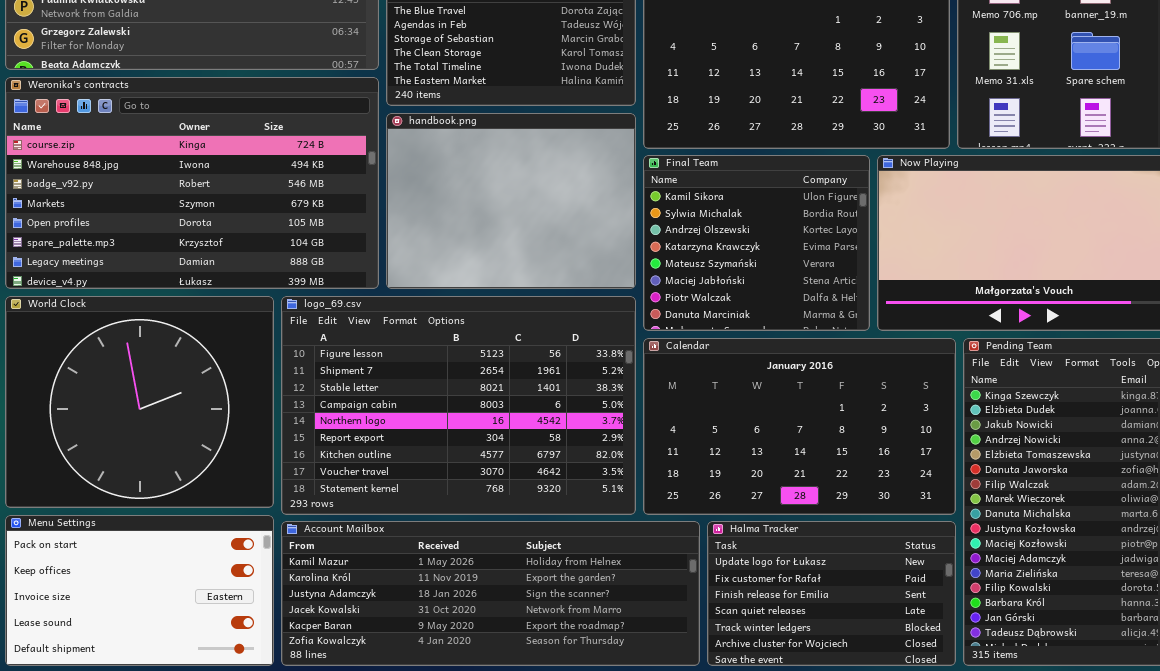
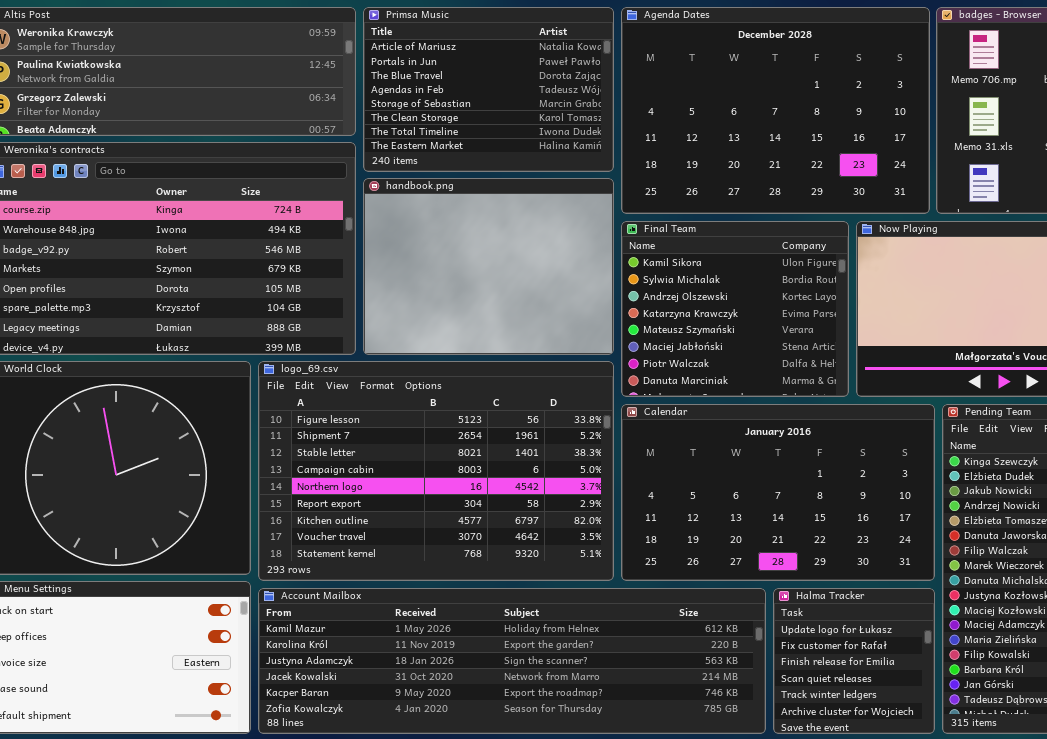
Account Mailbox: [281,521,700,666] -> [258,588,766,734], resized
Halma Tracker: [707,521,956,666] -> [773,588,935,734], resized

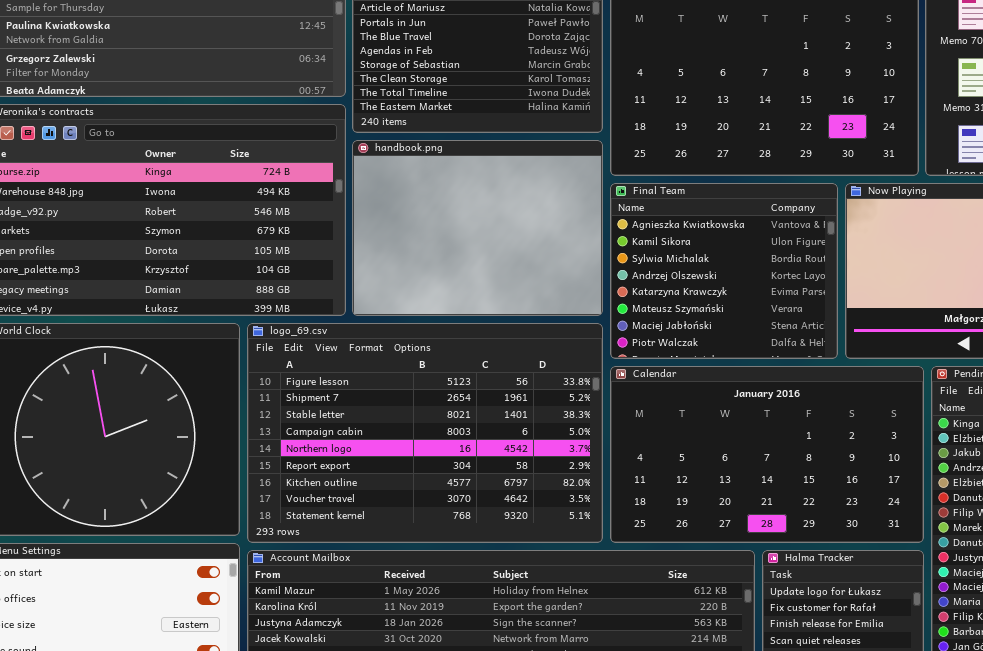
Final Team: [621,221,849,397] -> [610,183,838,359], scrolled up 1 row

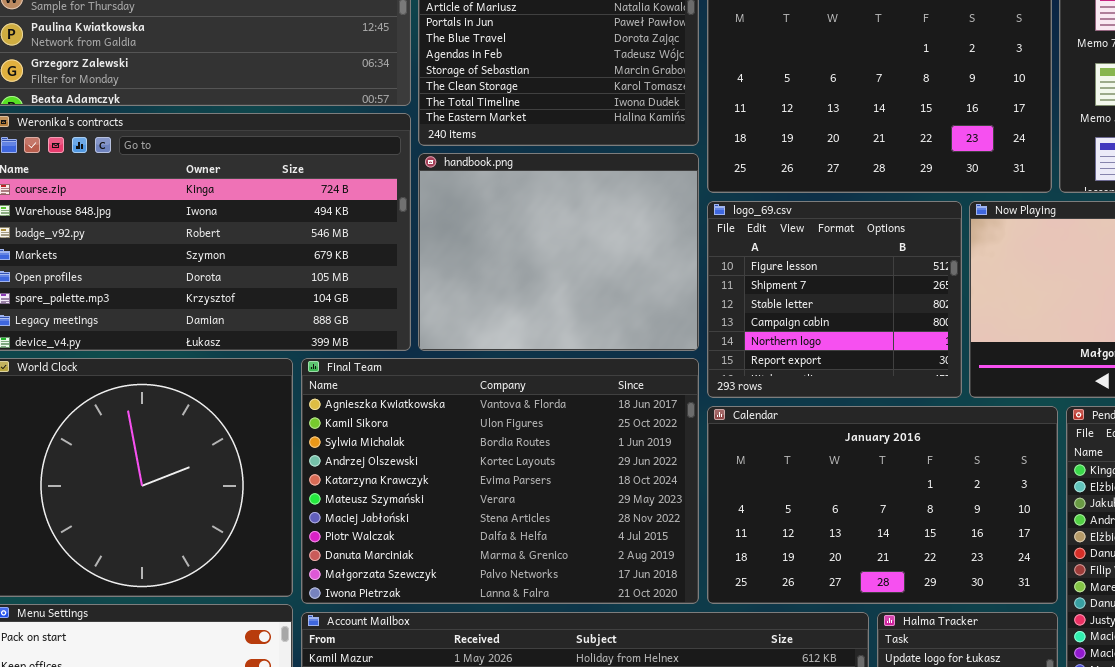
Final Team: [610,183,838,359] -> [301,358,699,604], moved, resized
logo_69.csv: [247,323,603,543] -> [707,201,962,398], moved, resized

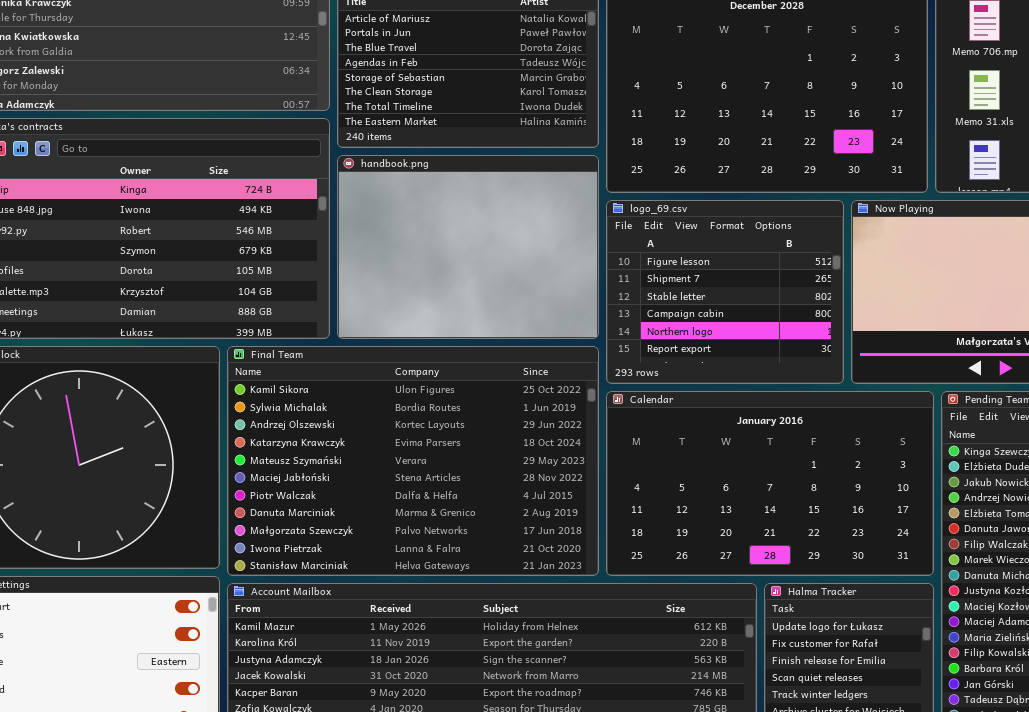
Final Team: [301,358,699,604] -> [227,346,599,576], scrolled down 1 row

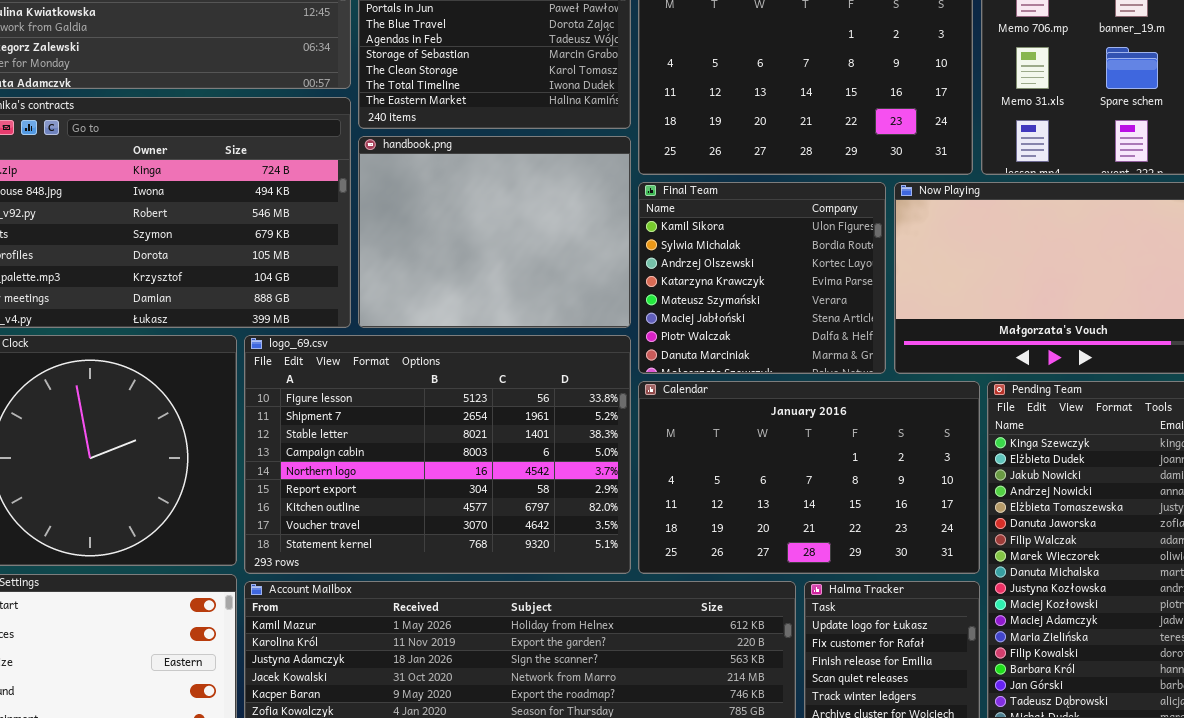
logo_69.csv: [606,200,844,384] -> [244,335,631,574], moved, resized
Final Team: [227,346,599,576] -> [638,182,886,374], moved, resized

